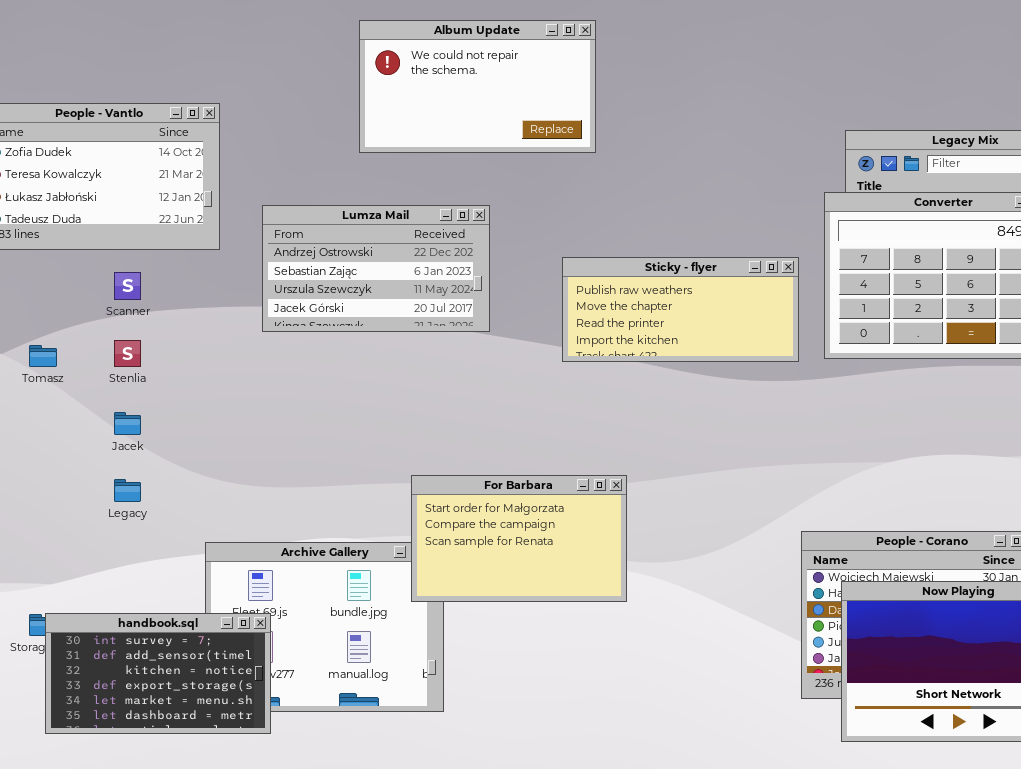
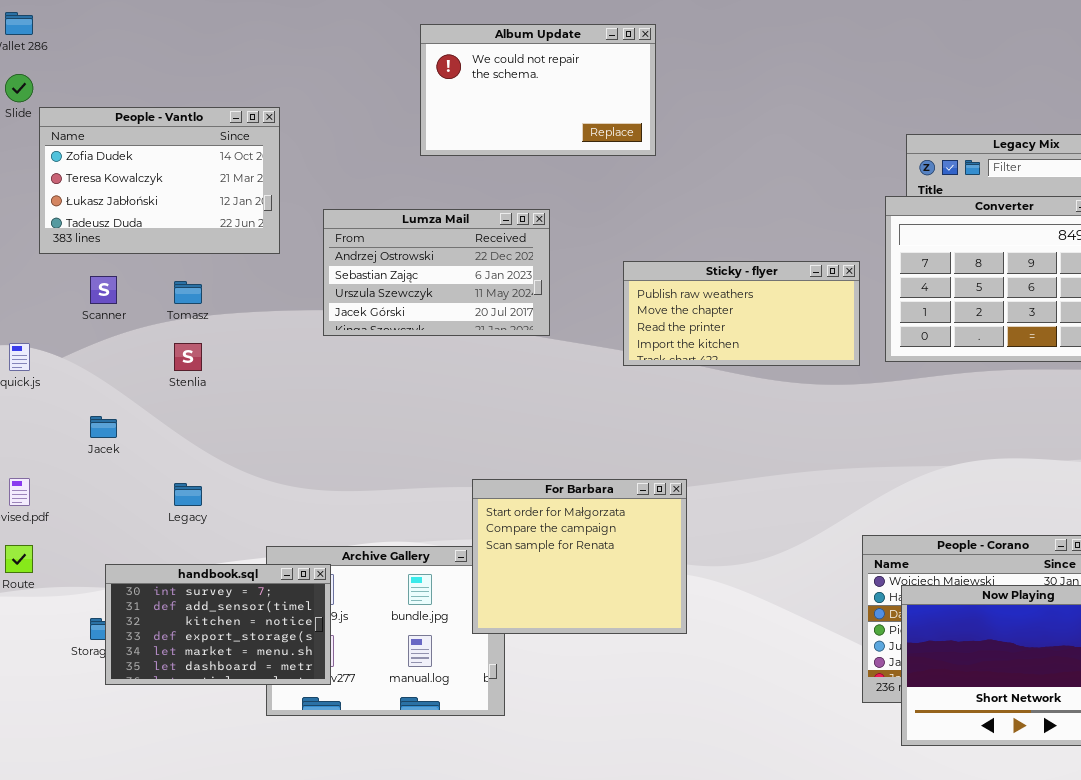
Scanner: [114,272,141,300] -> [90,276,117,304], moved
Tomasz: [29,345,57,367] -> [174,281,202,304], moved
Jacek: [114,412,141,435] -> [90,416,117,438], moved
For Barbara: [411,475,627,602] -> [472,479,687,634], resized
handbook.sql: [45,613,271,734] -> [105,564,331,685], moved

